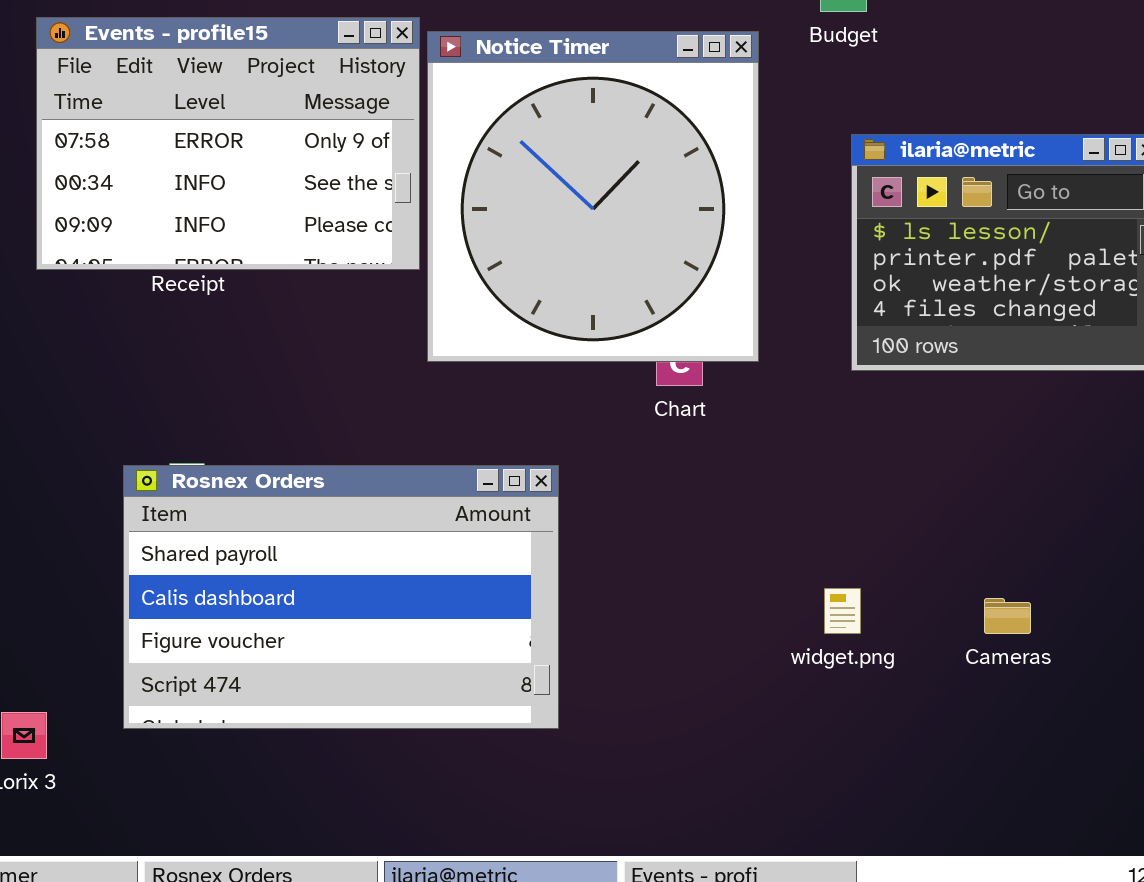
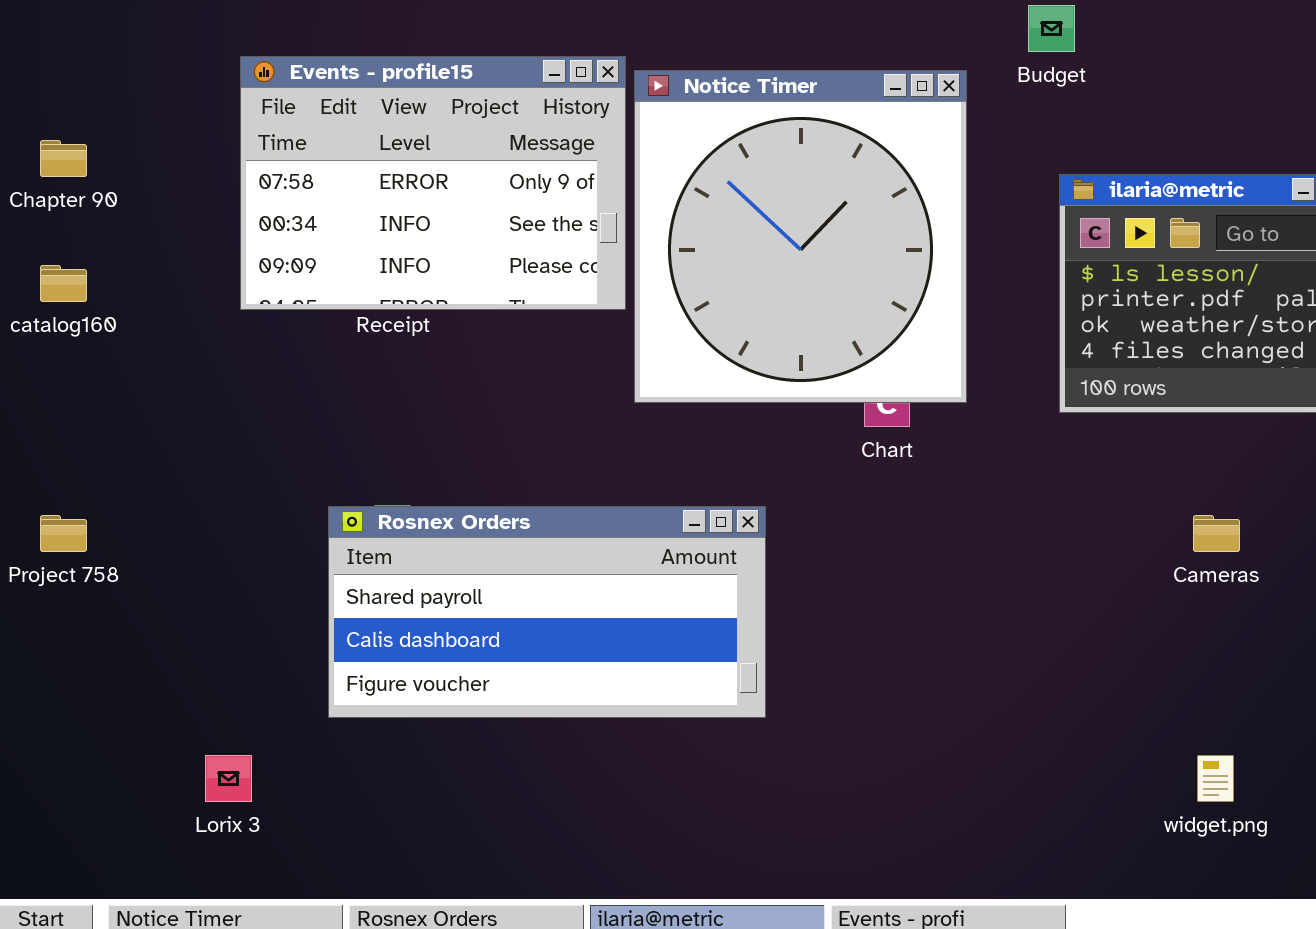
Rosnex Orders: [123,465,559,729] -> [328,506,766,718], resized
widget.png: [824,588,861,634] -> [1197,755,1234,802], moved
Cameras: [984,598,1031,634] -> [1193,515,1240,552], moved

